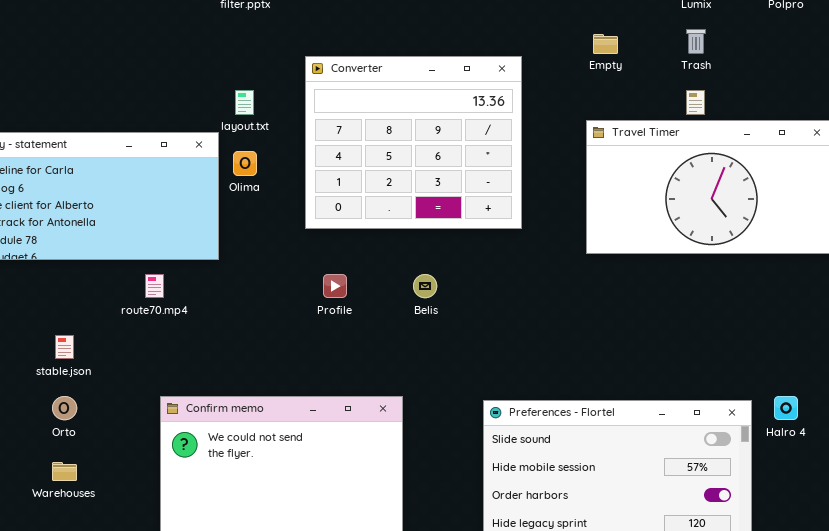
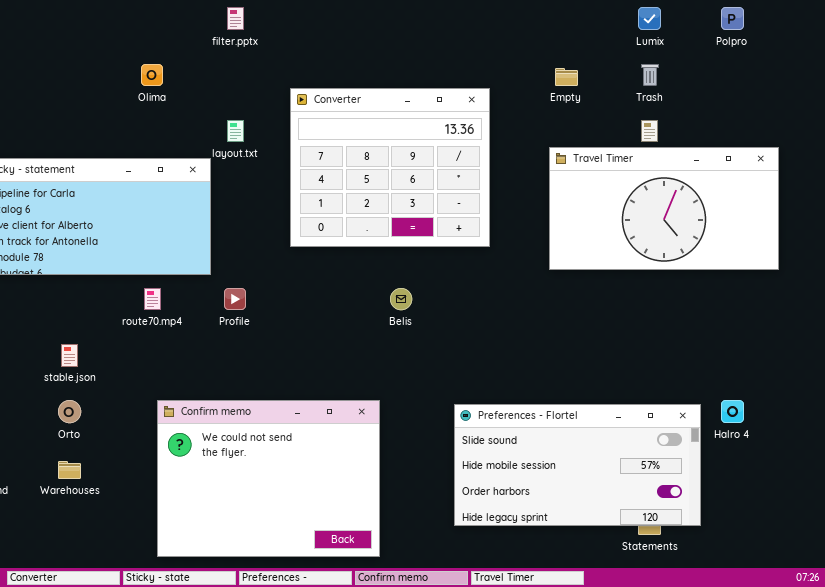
Olima: [233,151,257,176] -> [141,64,163,86], moved
Profile: [323,274,347,298] -> [224,288,246,310], moved

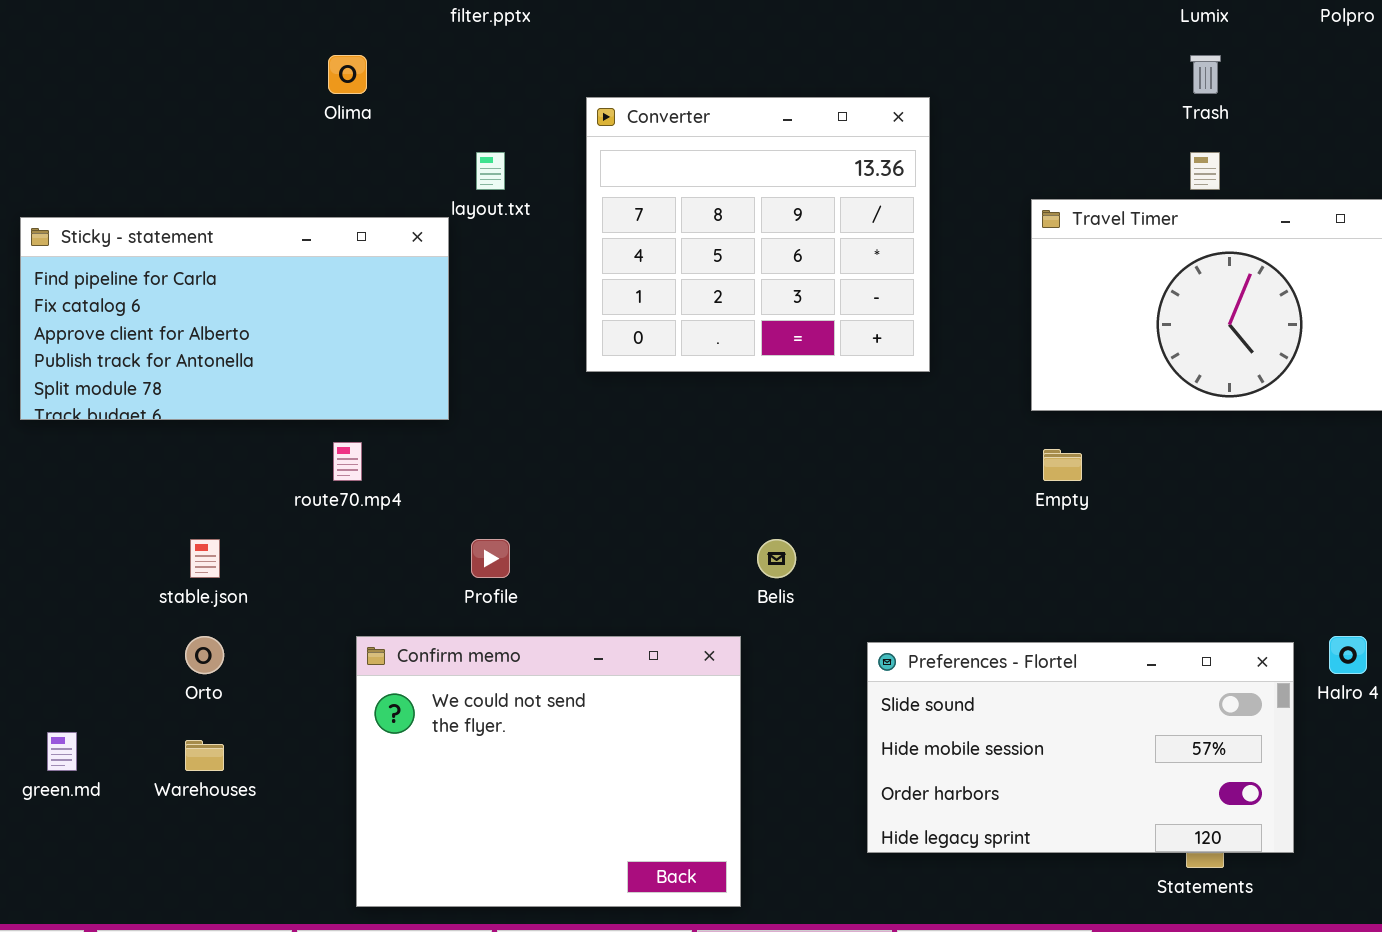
Empty: [555,68,578,86] -> [1043,449,1082,481], moved
Profile: [224,288,246,310] -> [471,539,510,578], moved
Belis: [390,288,412,310] -> [757,539,796,578], moved

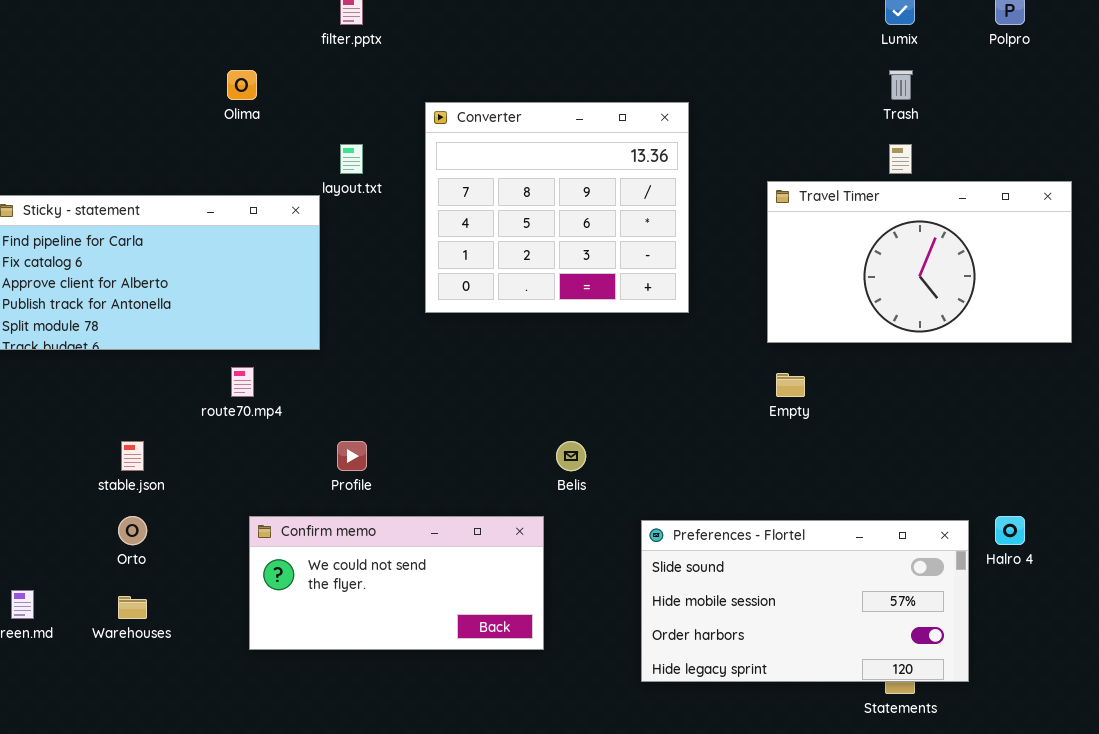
Confirm memo: [356,636,741,907] -> [249,516,544,650], resized

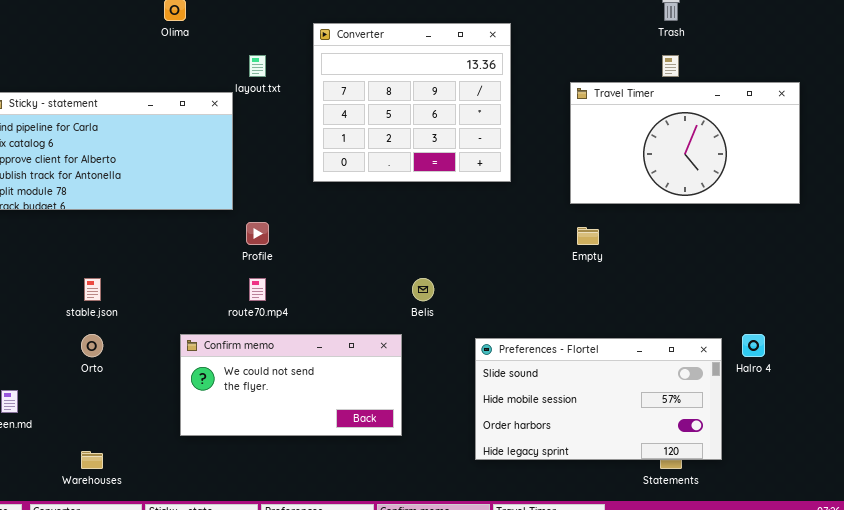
route70.mp4: [231,367,254,397] -> [249,278,266,301], moved
Profile: [337,441,367,471] -> [246,222,269,245], moved
Warehouses: [118,596,147,619] -> [81,451,103,469], moved

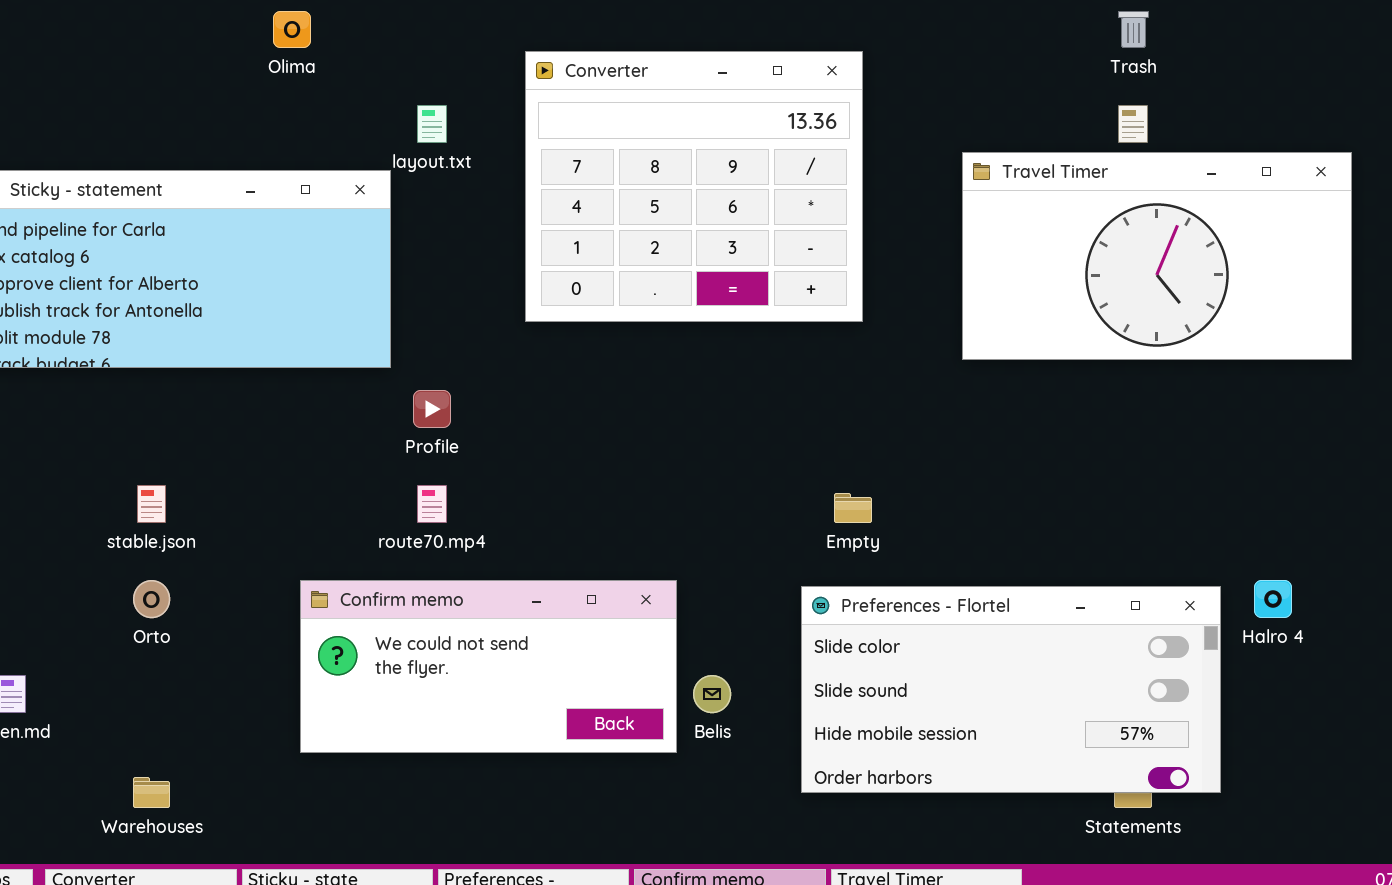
Empty: [577,227,599,245] -> [834,493,872,523], moved
Belis: [412,278,434,301] -> [693,675,731,713], moved
Preferences - Flortel: [475,338,722,460] -> [801,586,1221,793], scrolled up 1 row

